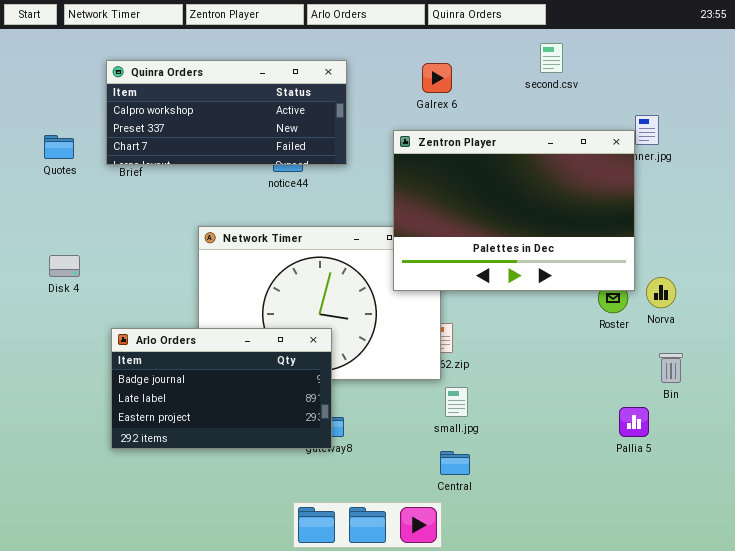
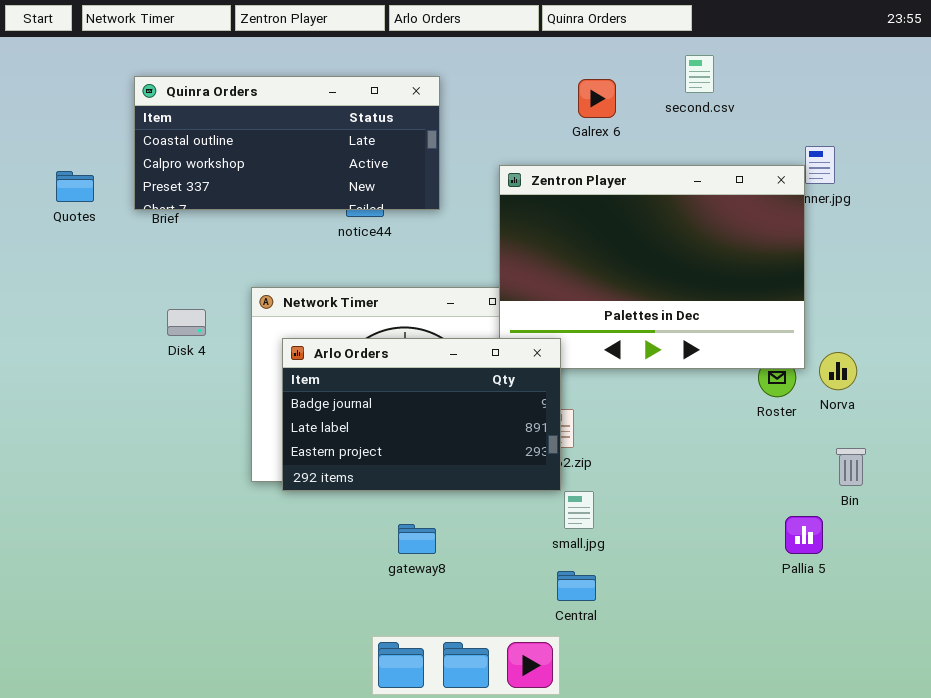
Quinra Orders: [106,60,347,165] -> [134,76,440,210], scrolled up 1 row
Galrex 6: [422,63,452,93] -> [578,79,616,118], moved
Disk 4: [49,255,80,277] -> [167,309,206,336], moved
Arlo Orders: [111,328,332,449] -> [282,338,561,491], moved

